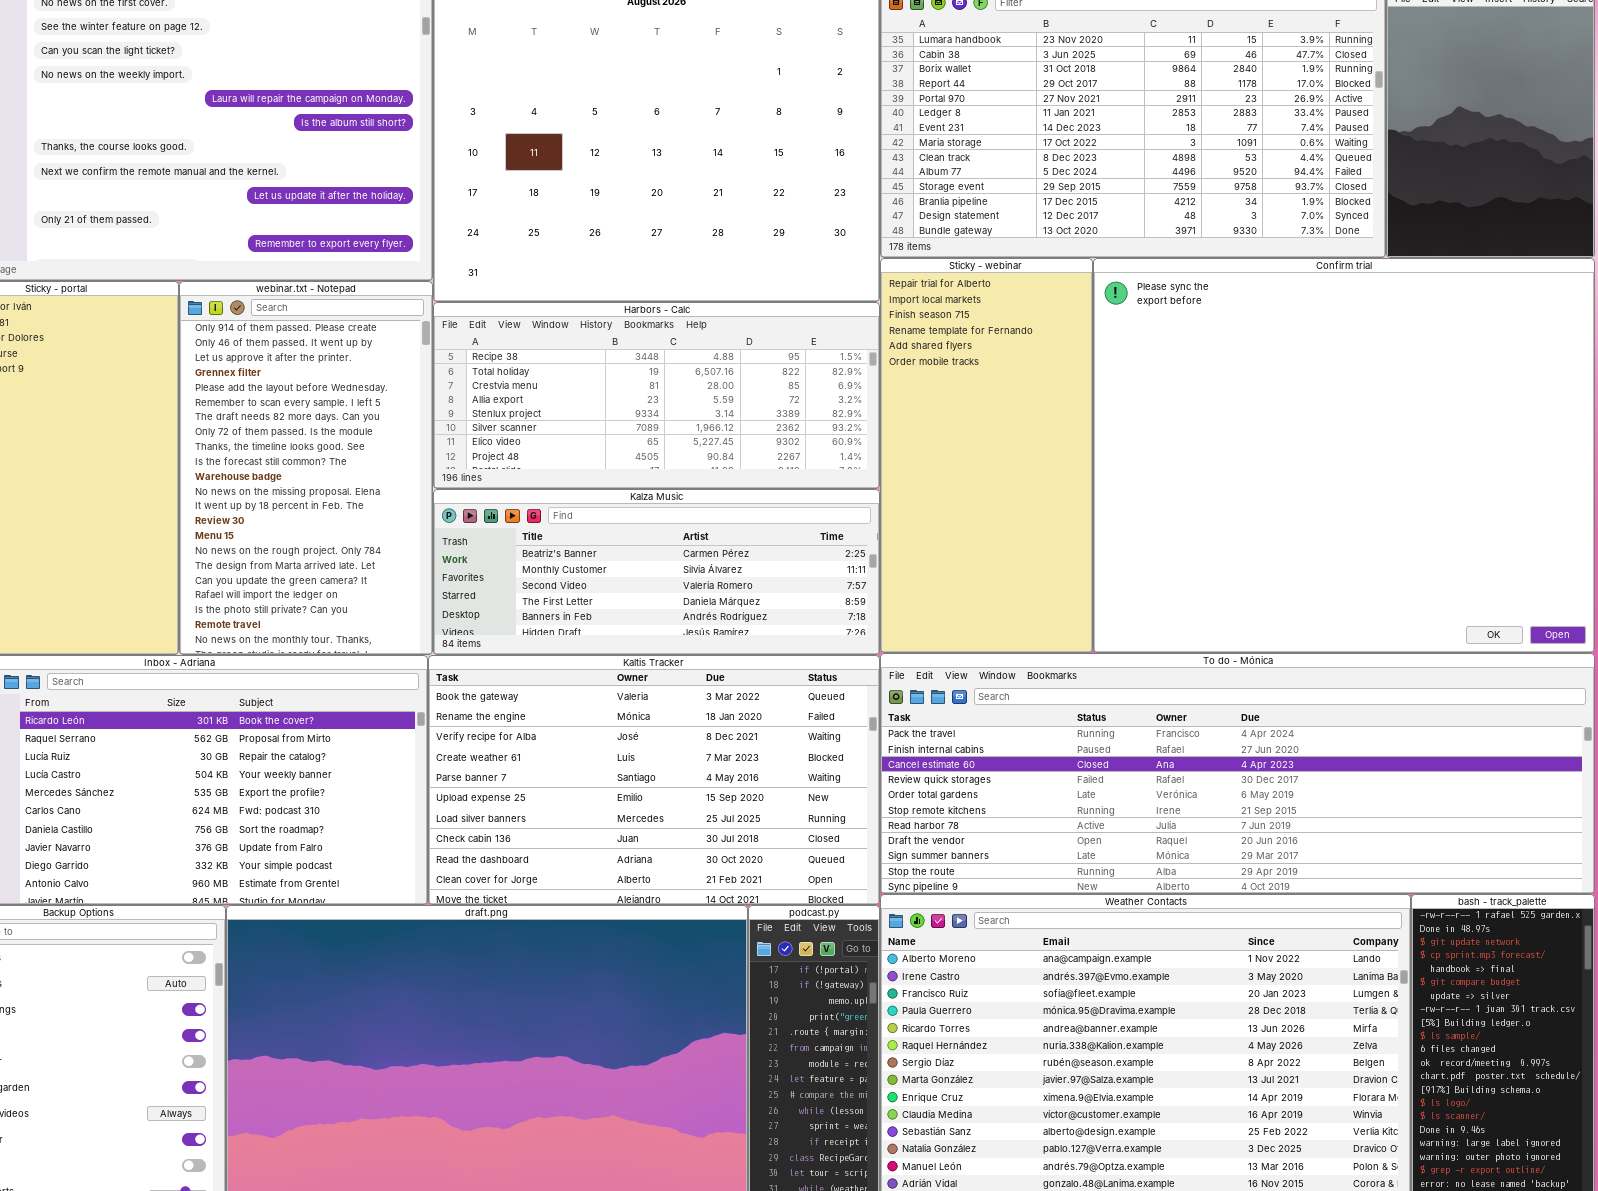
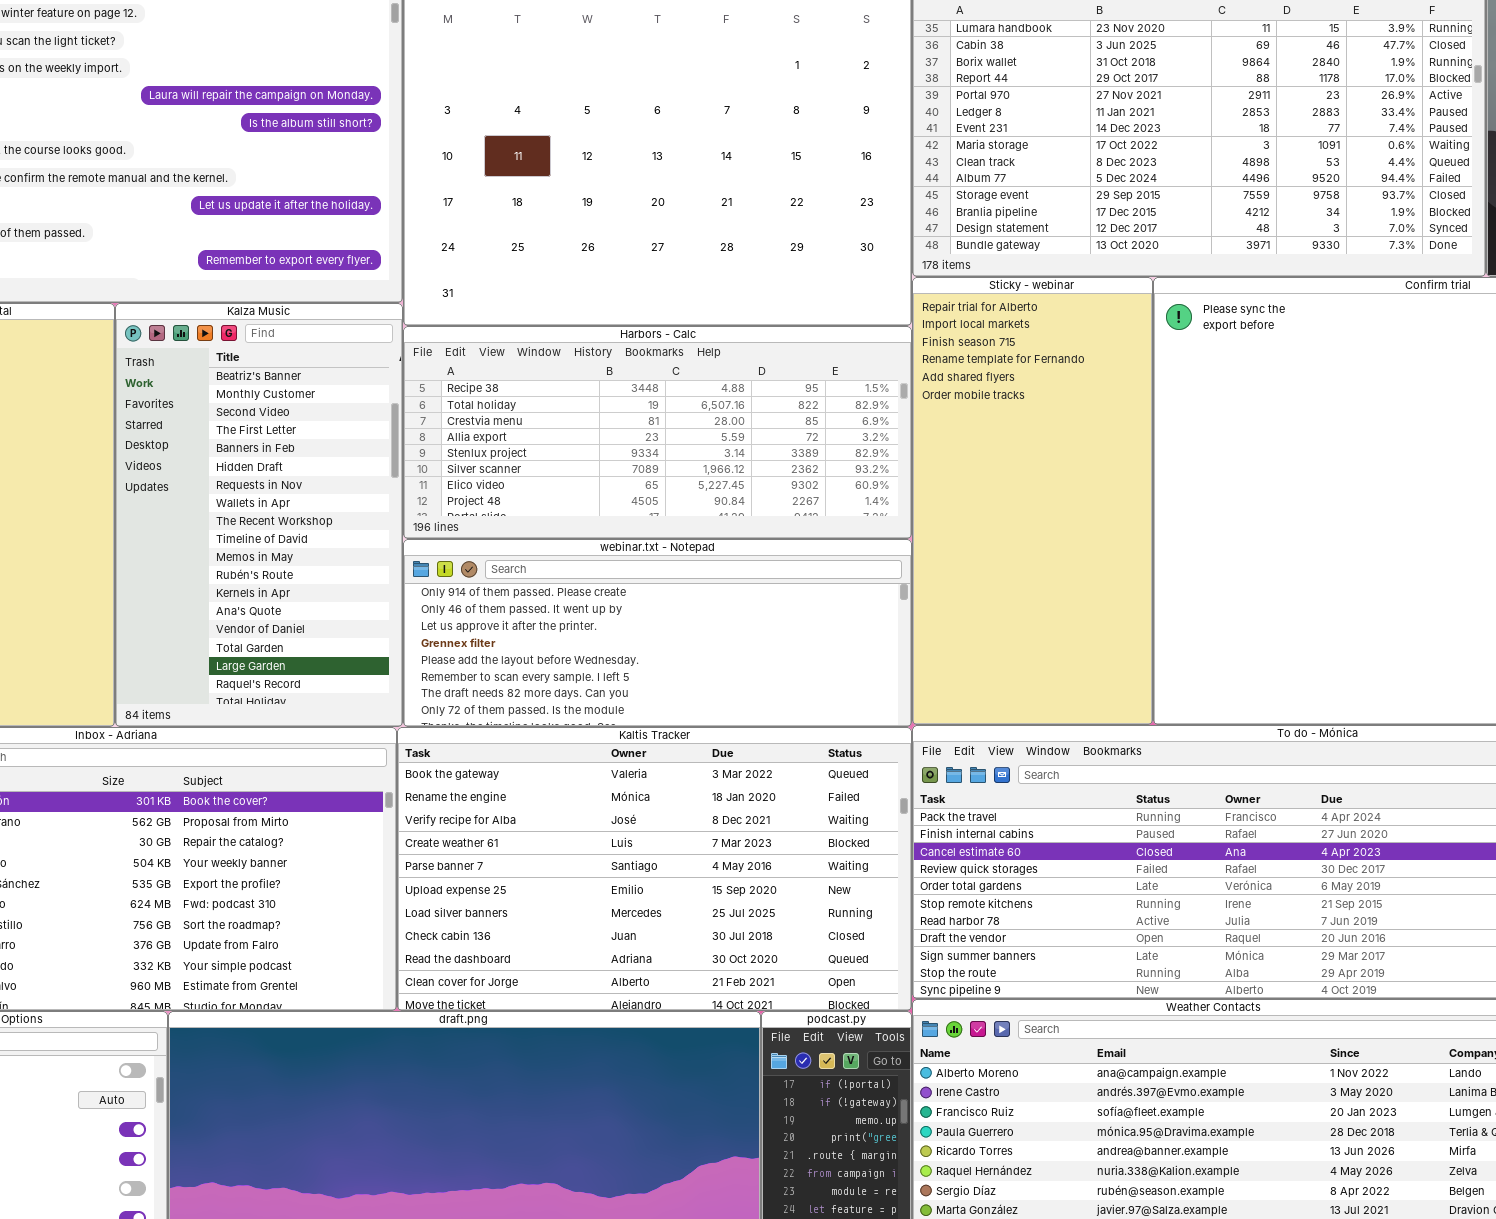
webinar.txt - Notepad: [179,281,433,655] -> [403,539,912,727], moved, resized
Kalza Music: [433,489,880,655] -> [115,303,403,727], moved, resized

